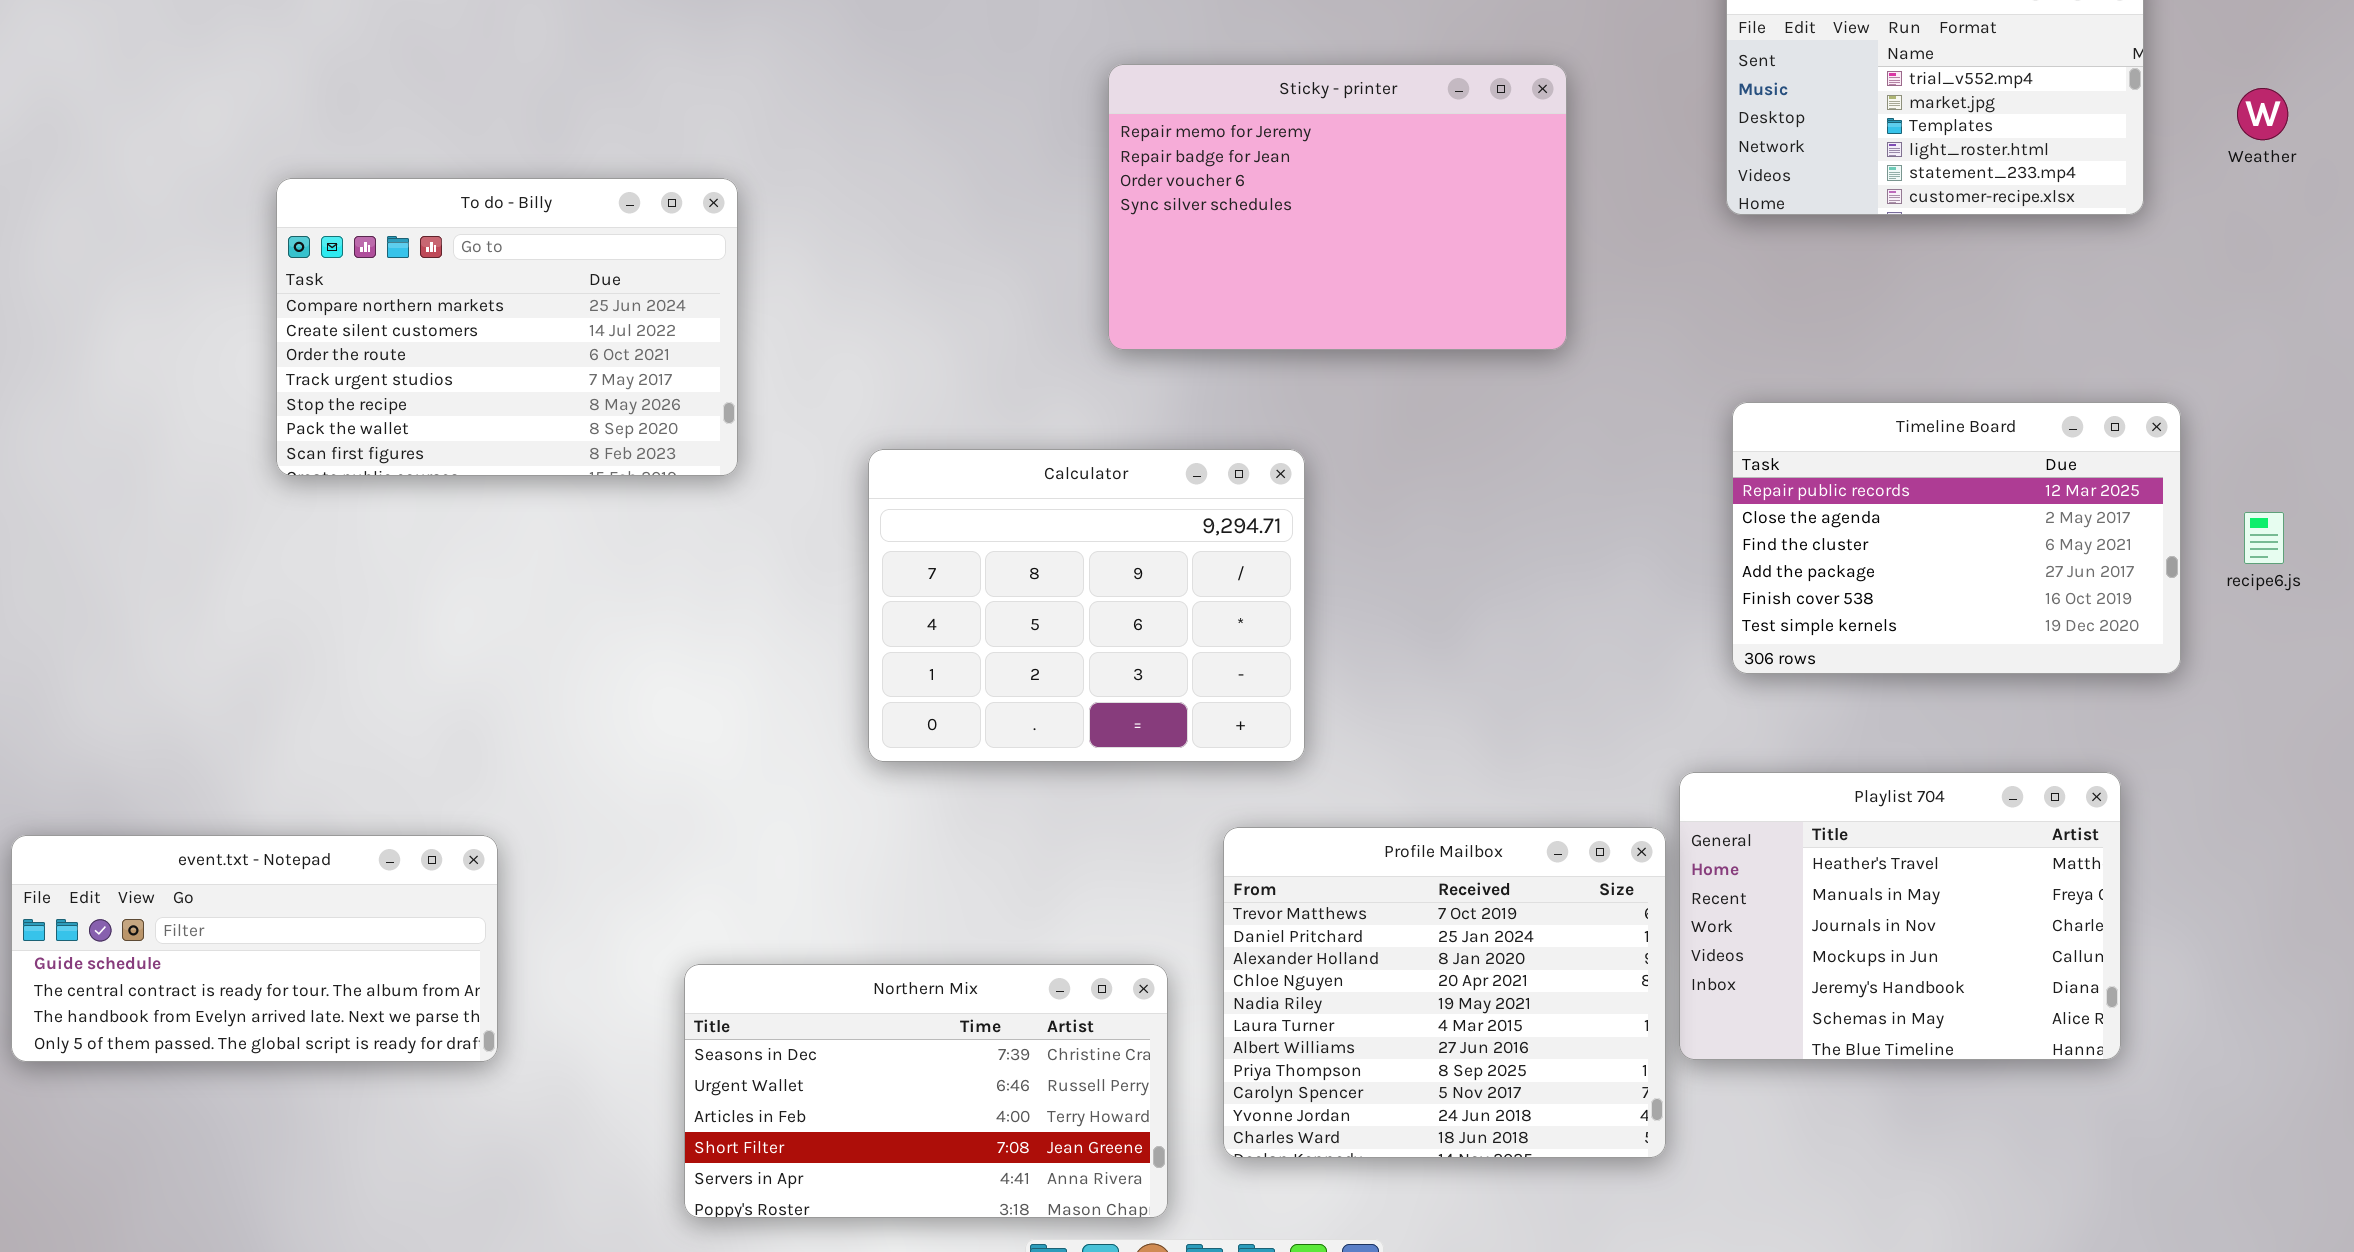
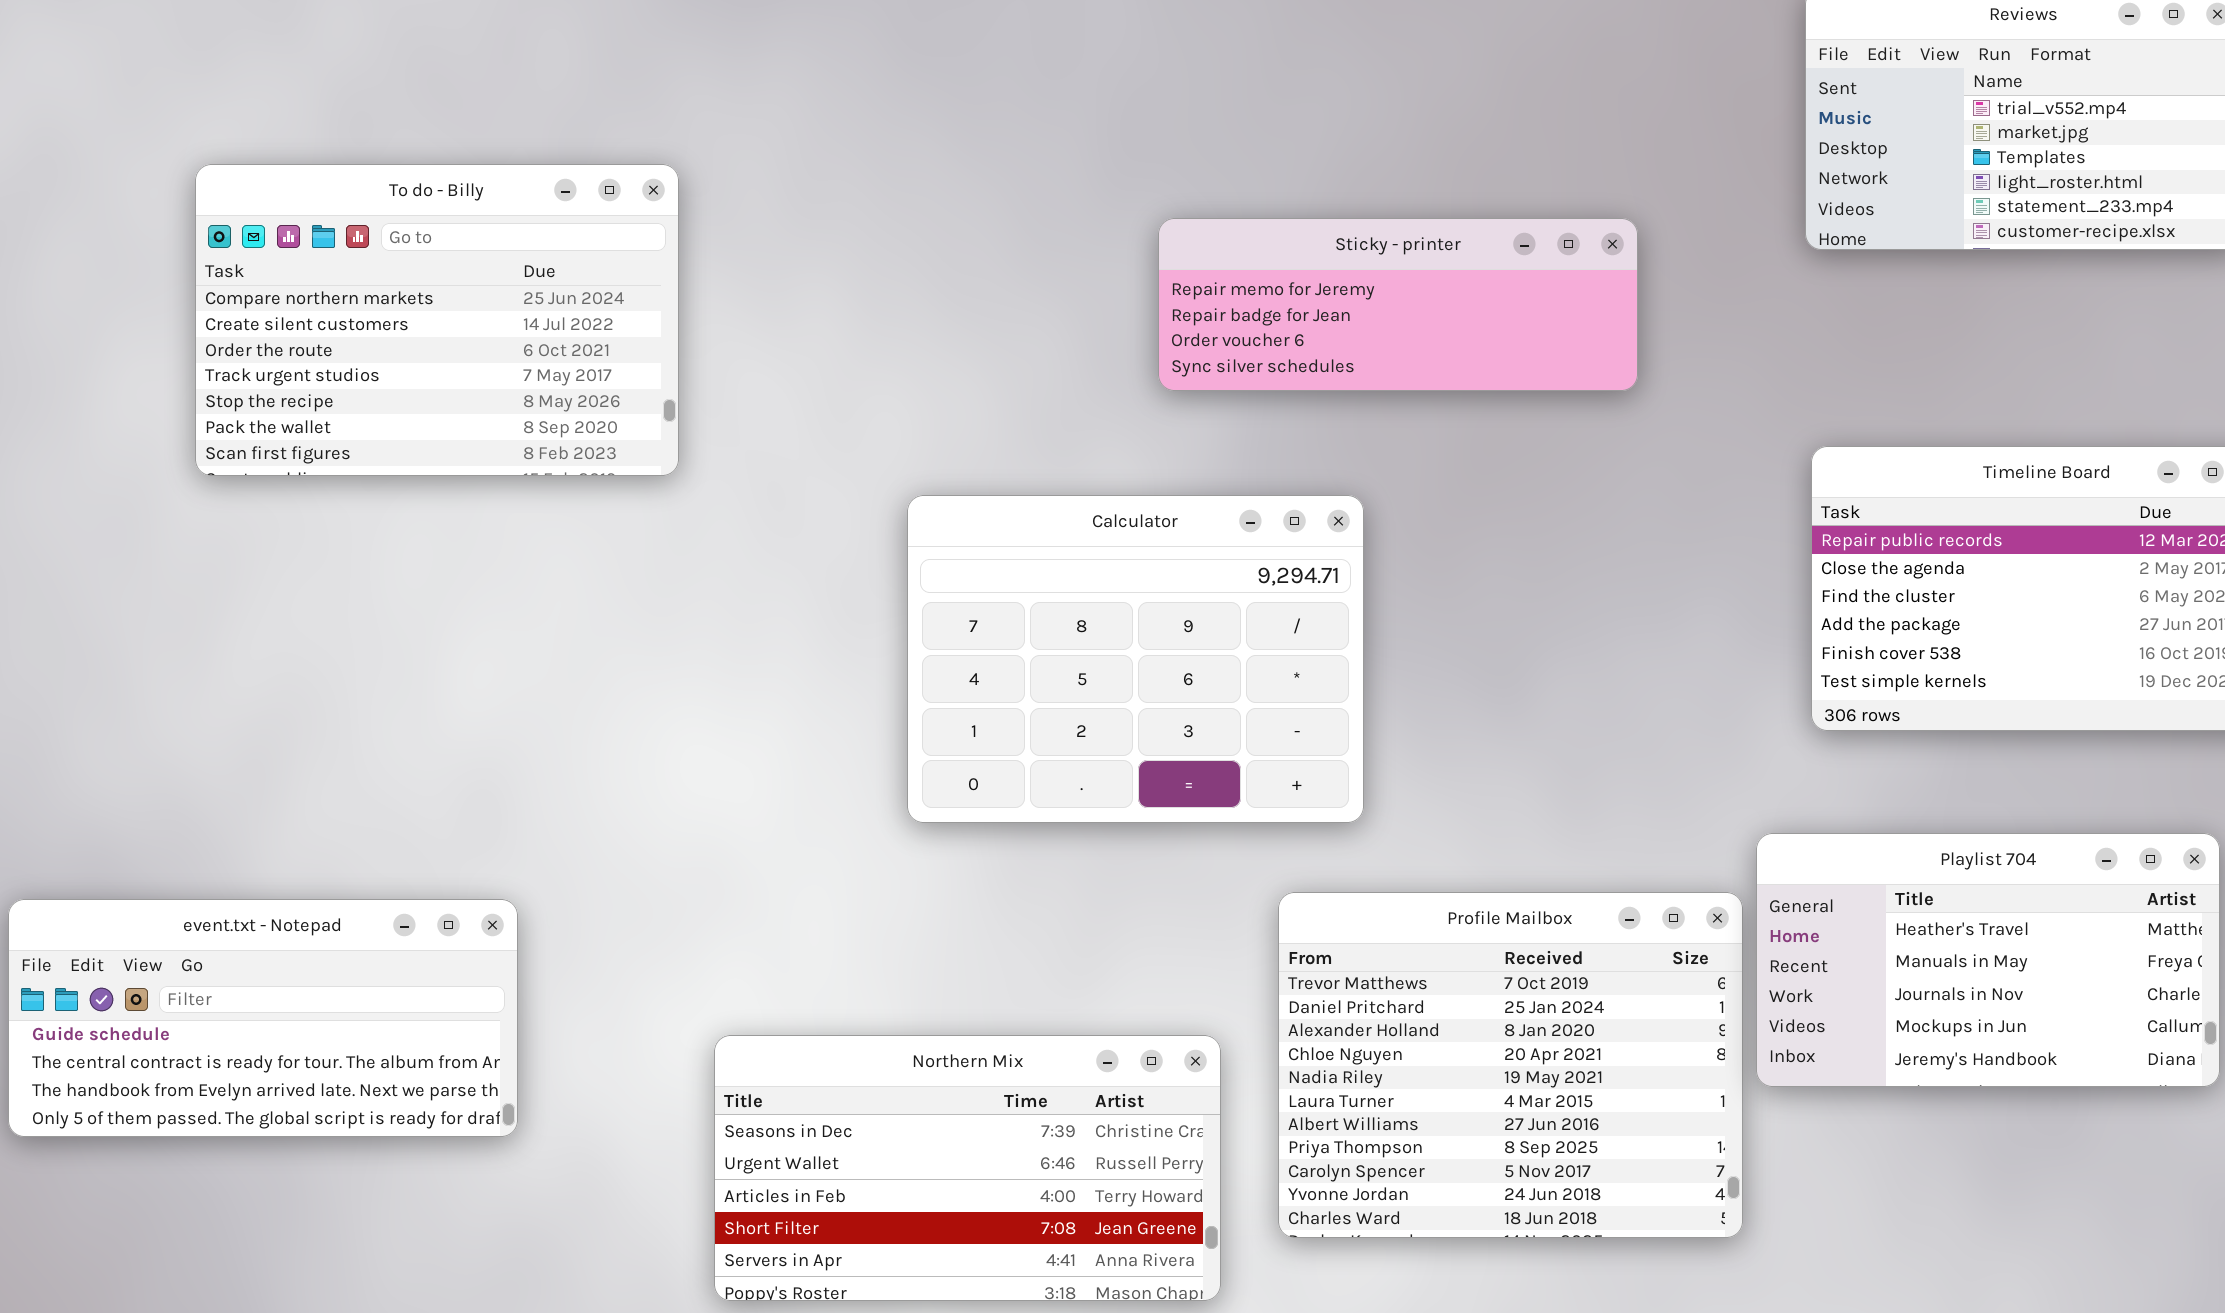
Sticky - printer: [1108,64,1567,350] -> [1158,218,1638,391], resized
To do - Billy: [276,178,738,476] -> [195,164,679,476], moved
Playlist 704: [1679,772,2121,1060] -> [1756,833,2220,1087], resized

